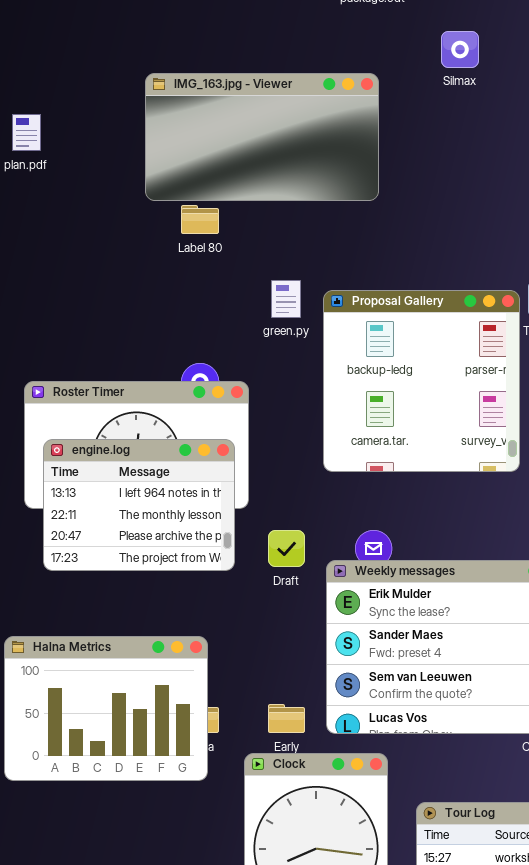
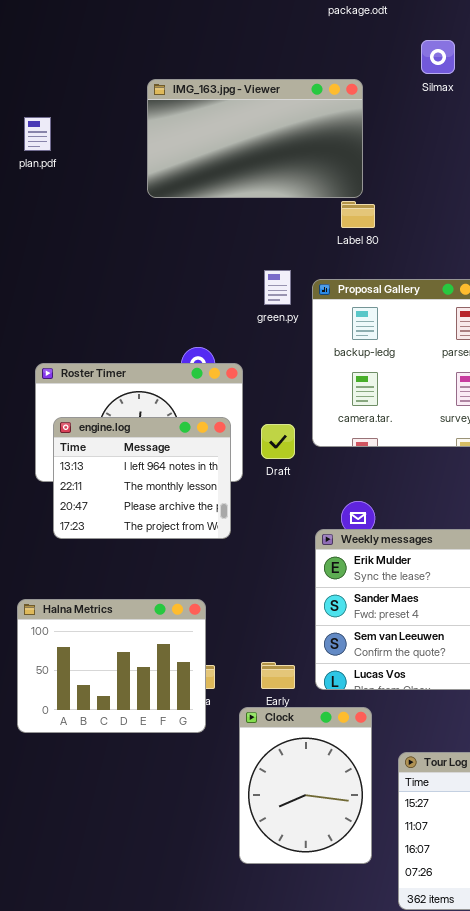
Label 80: [181,205,219,234] -> [341,201,375,228], moved
Draft: [268,530,305,567] -> [261,424,295,459], moved

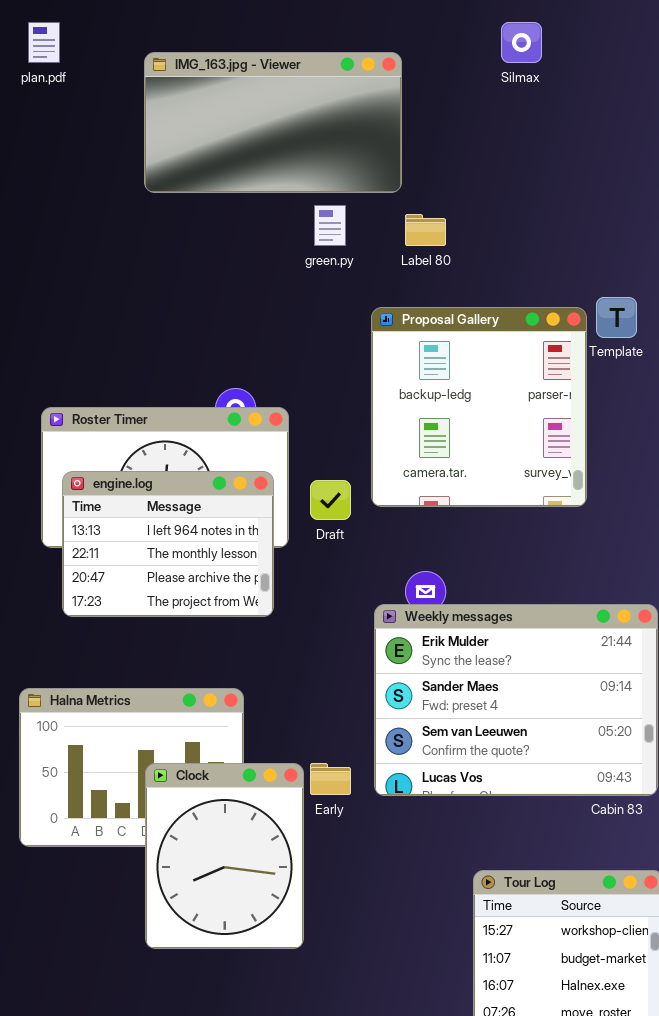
IMG_163.jpg - Viewer: [147,79,363,198] -> [144,52,402,193], moved
plan.pdf: [24,117,51,151] -> [28,22,60,63], moved
green.py: [264,270,291,305] -> [314,205,346,246], moved
Clock: [239,707,372,864] -> [145,763,304,949], moved

